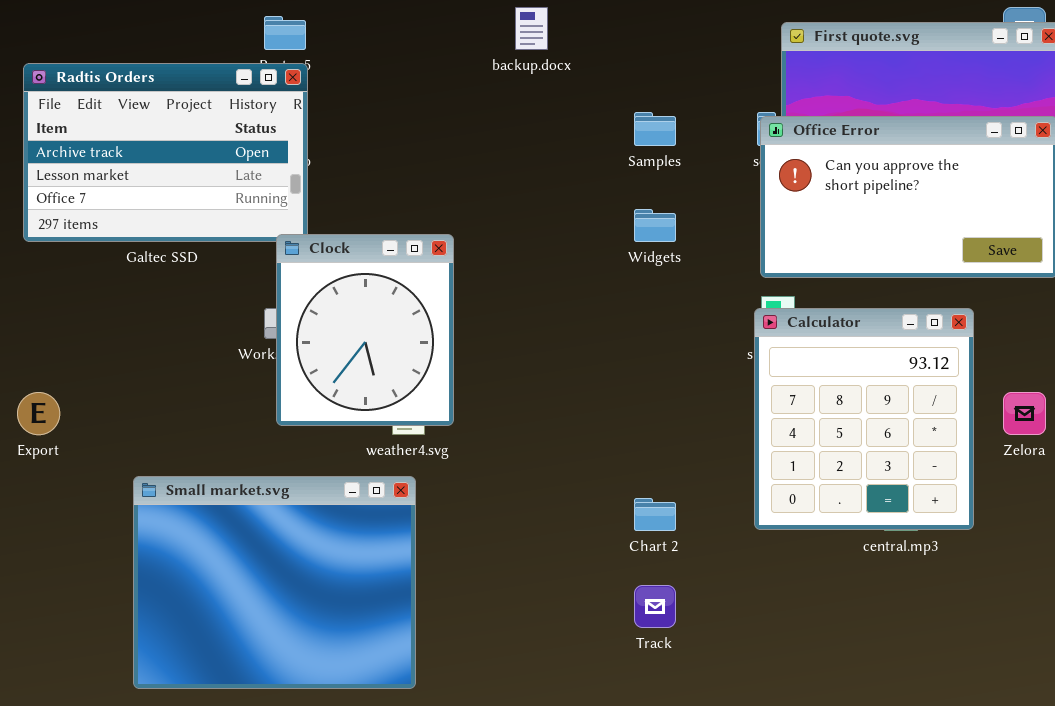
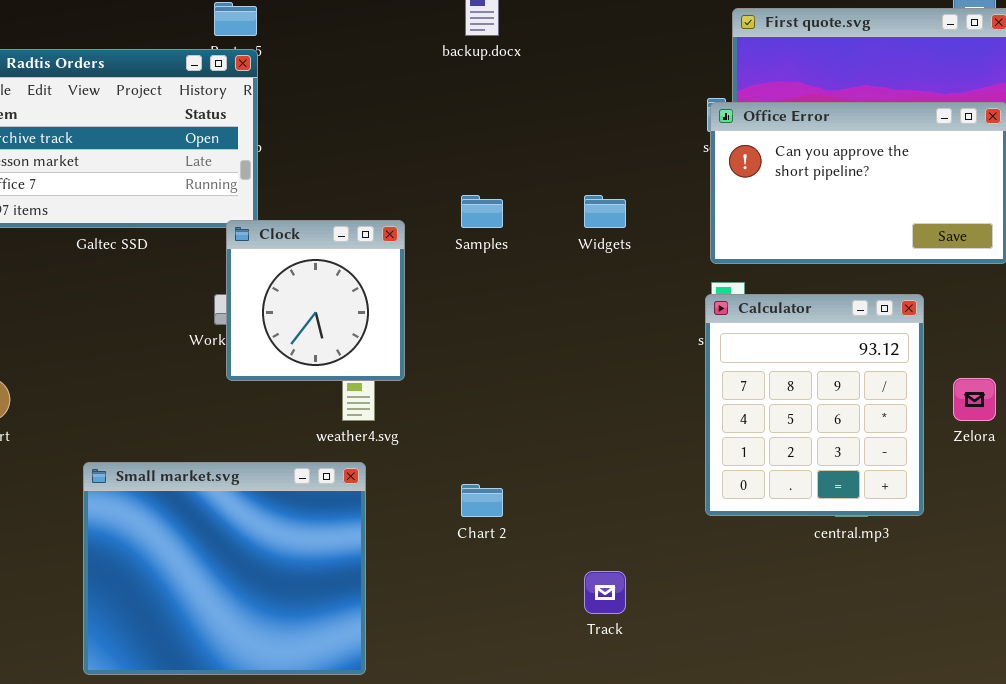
Samples: [634,112,676,146] -> [461,195,503,228], moved
Clock: [276,234,454,426] -> [226,220,405,381], resized
Chart 2: [634,498,676,531] -> [461,484,503,517], moved

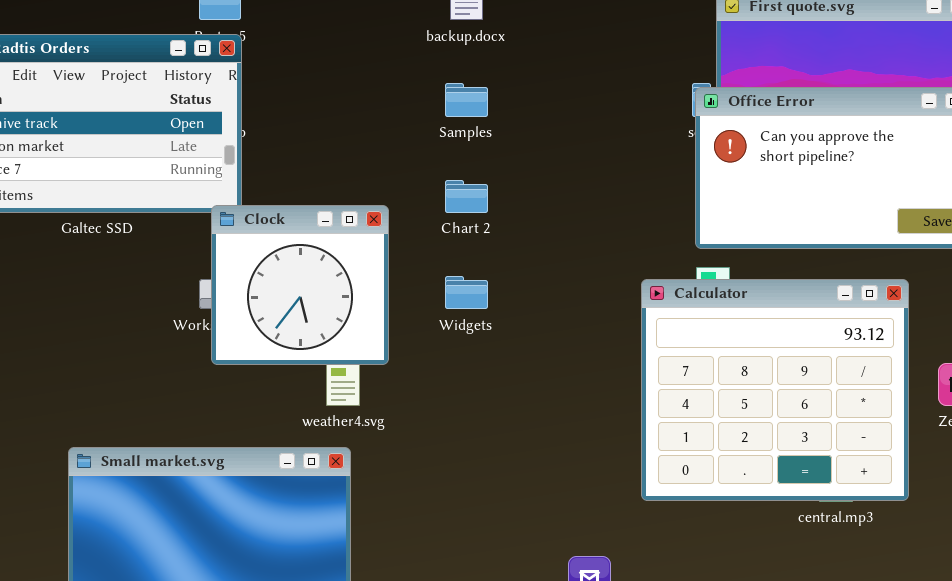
Samples: [461,195,503,228] -> [445,83,488,117], moved
Widgets: [584,195,626,228] -> [445,276,488,309], moved
Calculator: [705,294,924,516] -> [641,279,909,501], resized
Chart 2: [461,484,503,517] -> [445,180,488,213], moved

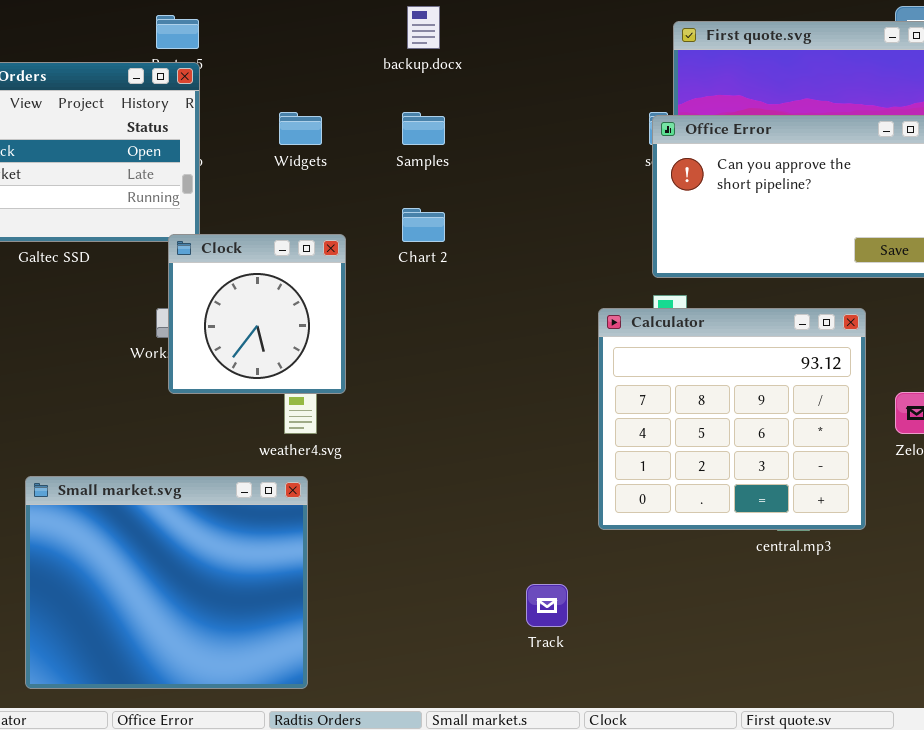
Widgets: [445,276,488,309] -> [279,112,322,145], moved

